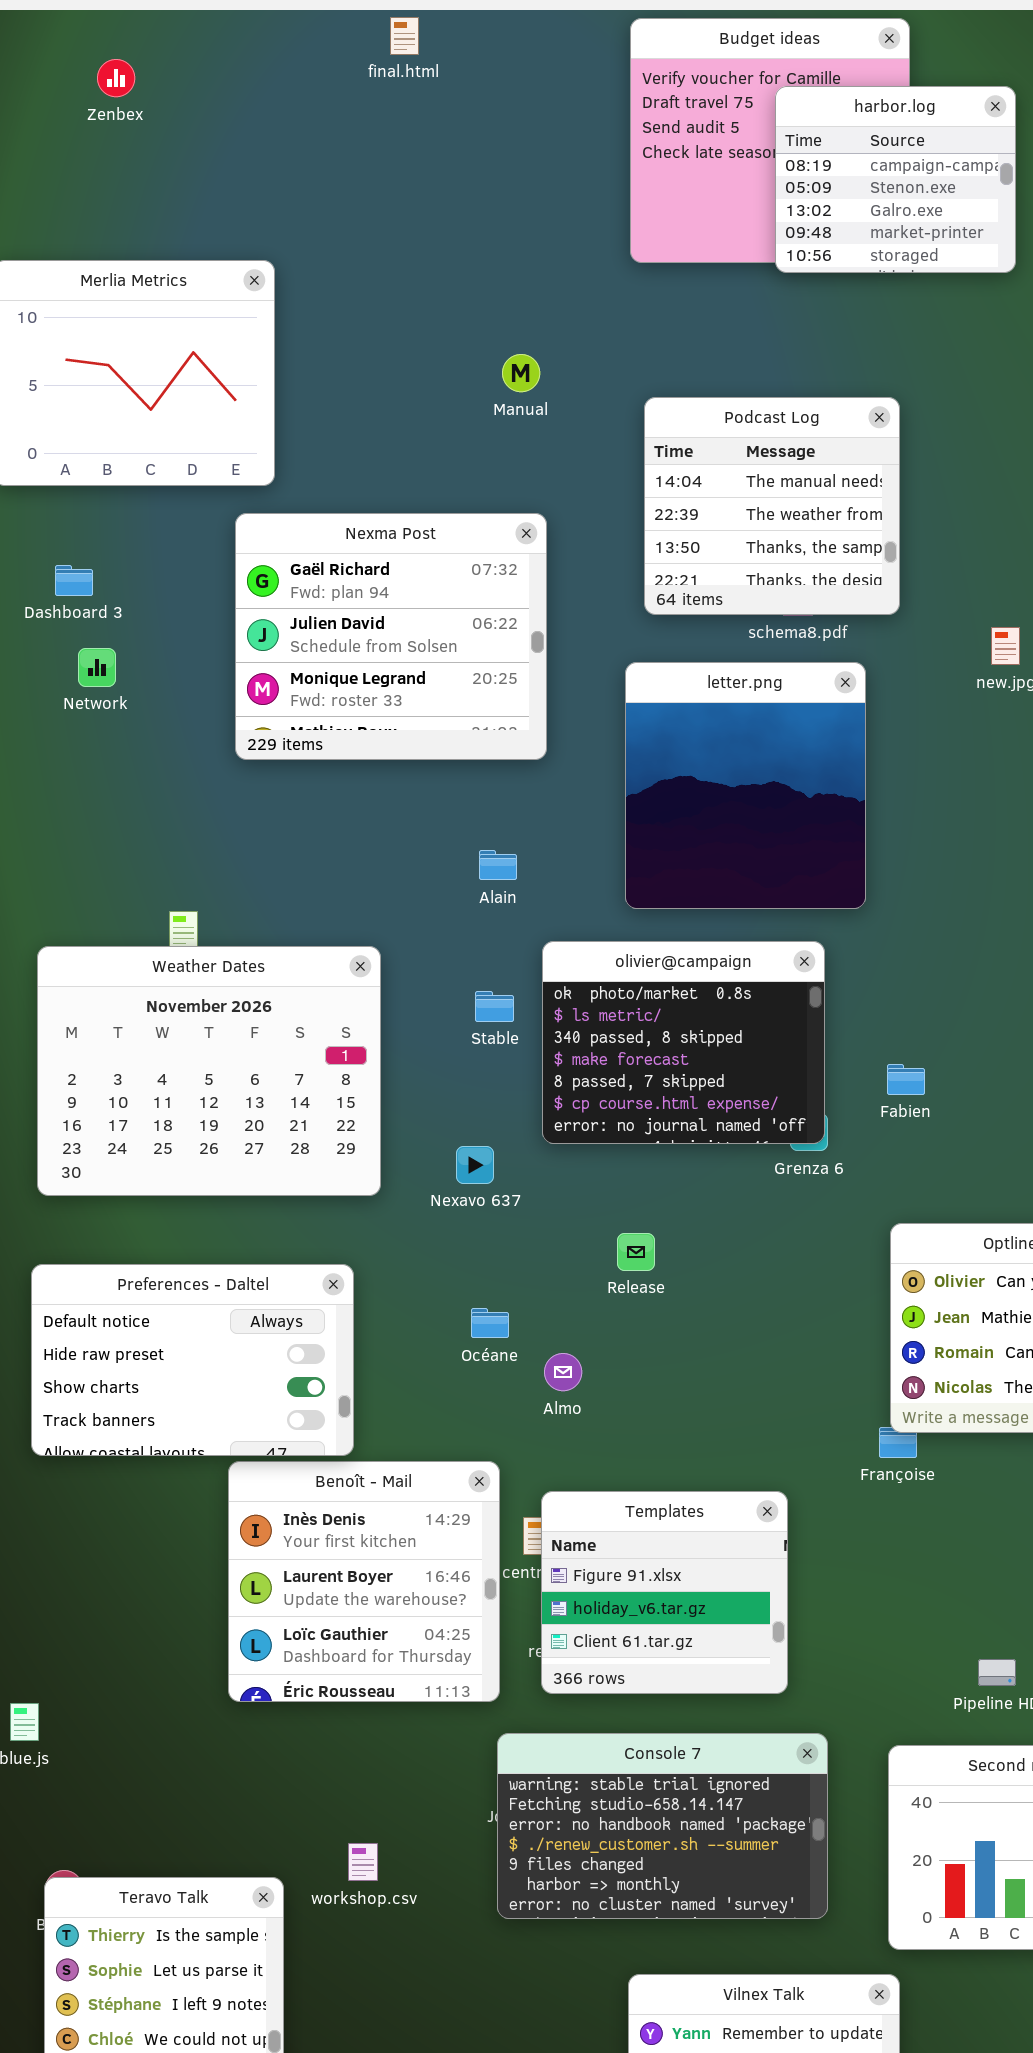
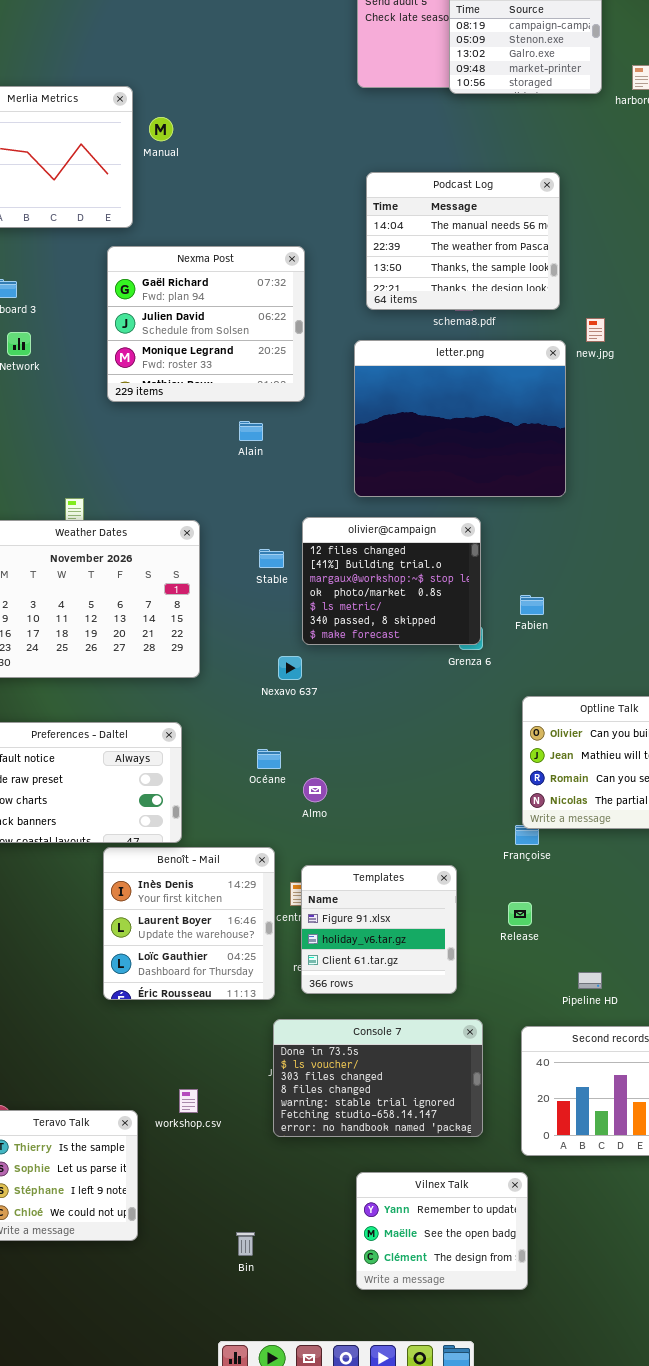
Manual: [502,354,540,392] -> [149,117,173,141], moved
Podcast Log: [644,397,900,615] -> [366,172,560,310], resized
letter.png: [625,662,866,909] -> [354,340,566,497], resized
Alain: [479,850,517,880] -> [239,421,263,441], moved
olivier@campaign: [542,941,825,1144] -> [302,517,481,645], scrolled up 3 rows
Nexavo 637: [456,1146,494,1184] -> [278,656,302,680], moved
Release: [617,1233,655,1271] -> [508,902,532,926], moved
Console 7: [497,1733,828,1919] -> [273,1019,483,1137], scrolled up 4 rows

